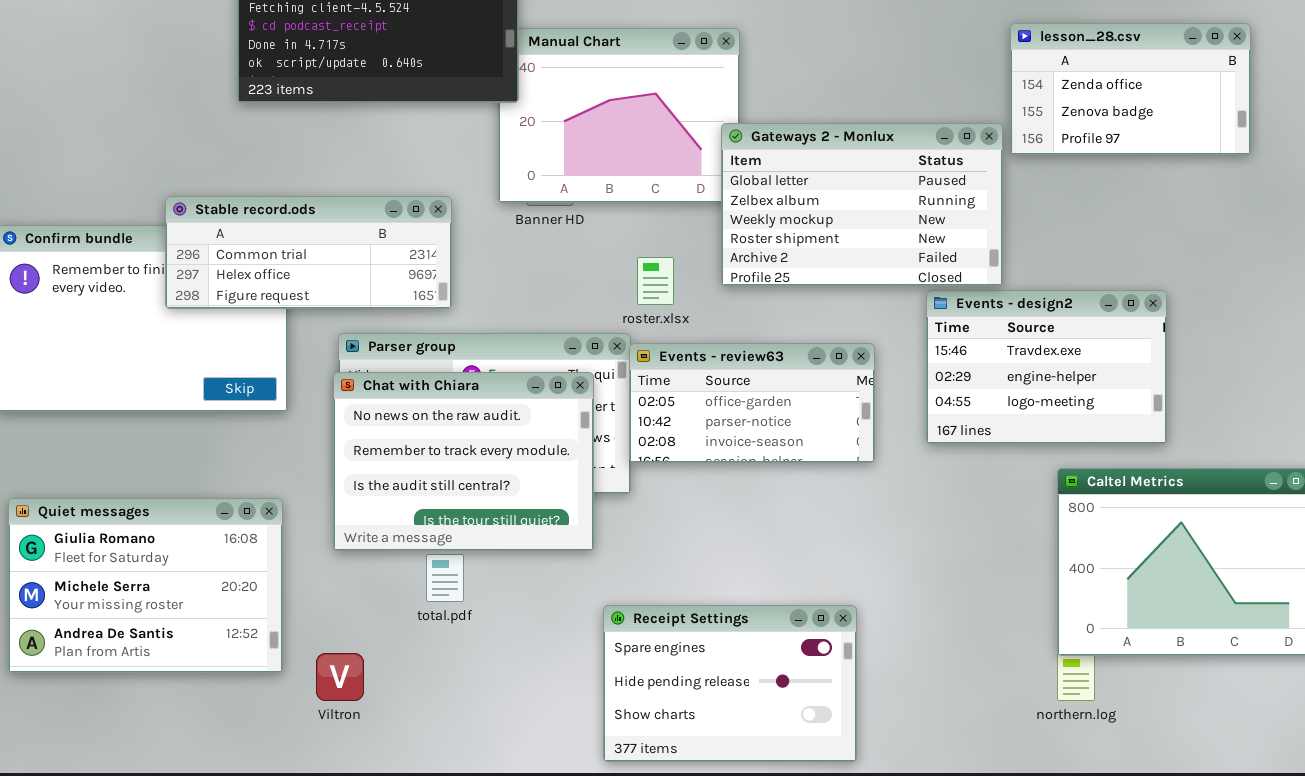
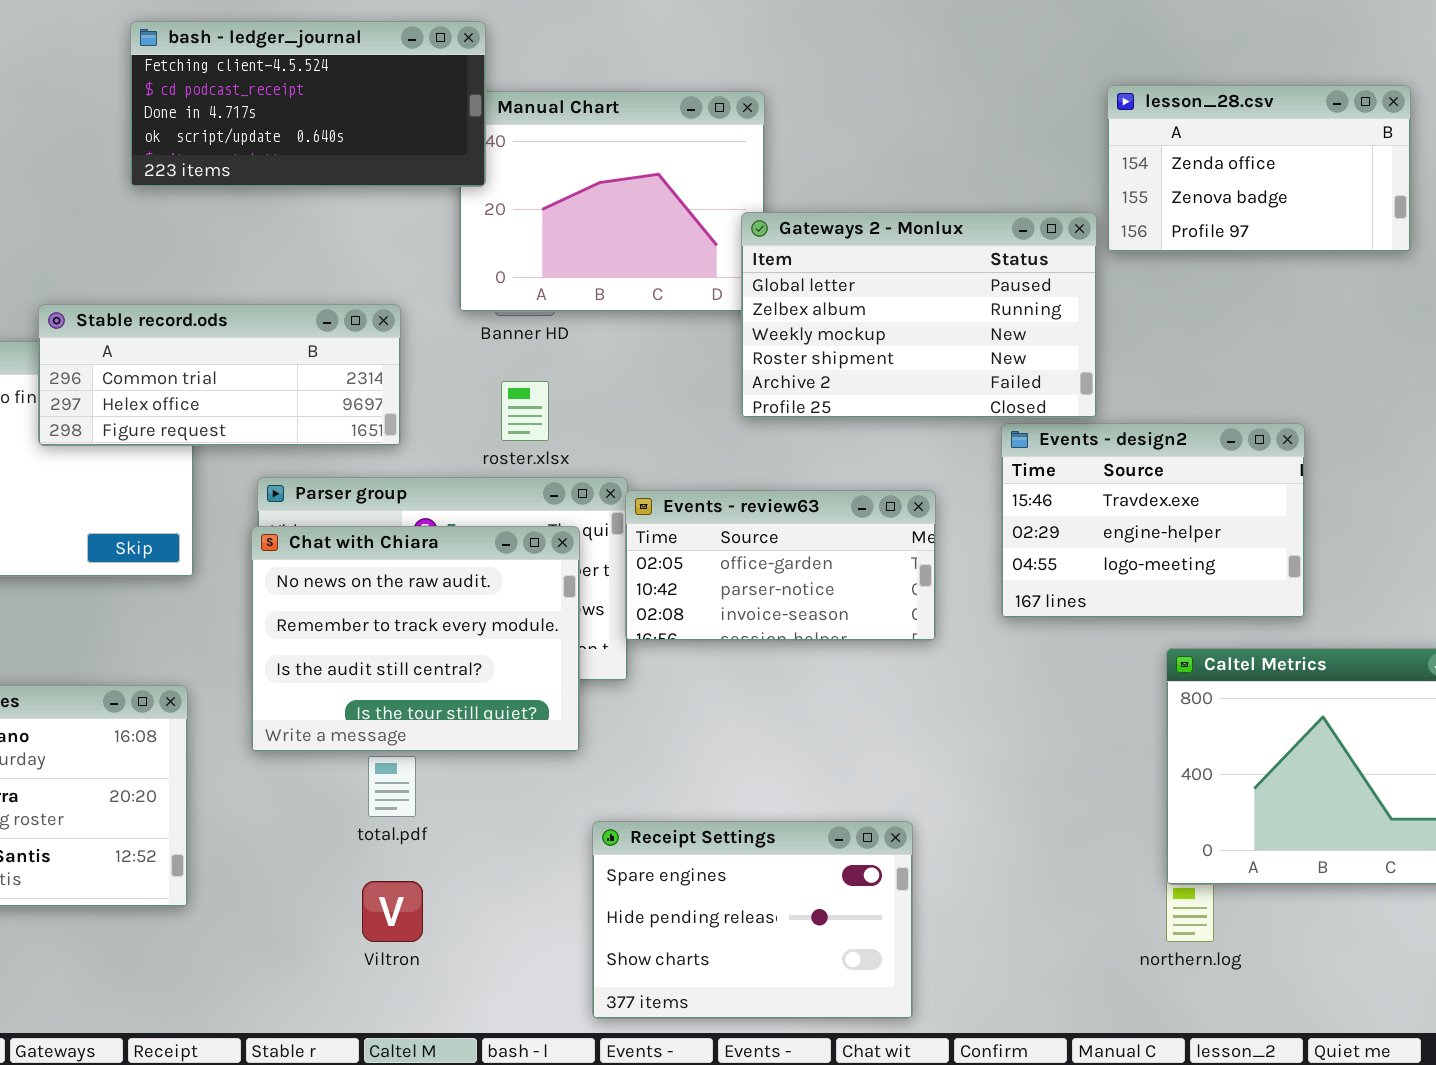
roster.xlsx: [637,257,674,305] -> [501,381,549,441], moved
Viltron: [316,653,364,701] -> [362,881,423,942], moved

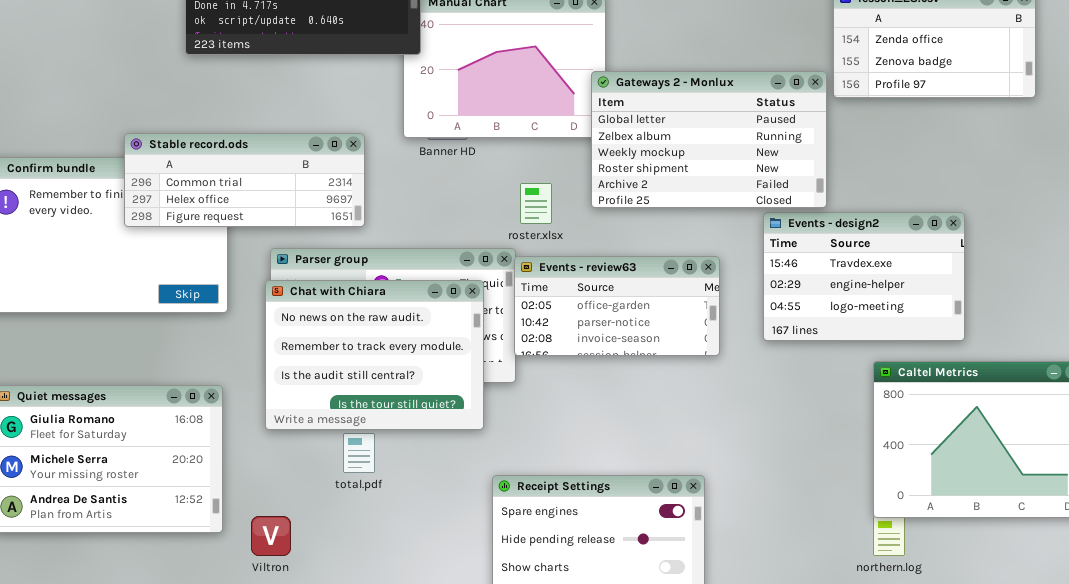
roster.xlsx: [501,381,549,441] -> [520,183,552,224], moved
Viltron: [362,881,423,942] -> [251,516,291,556], moved

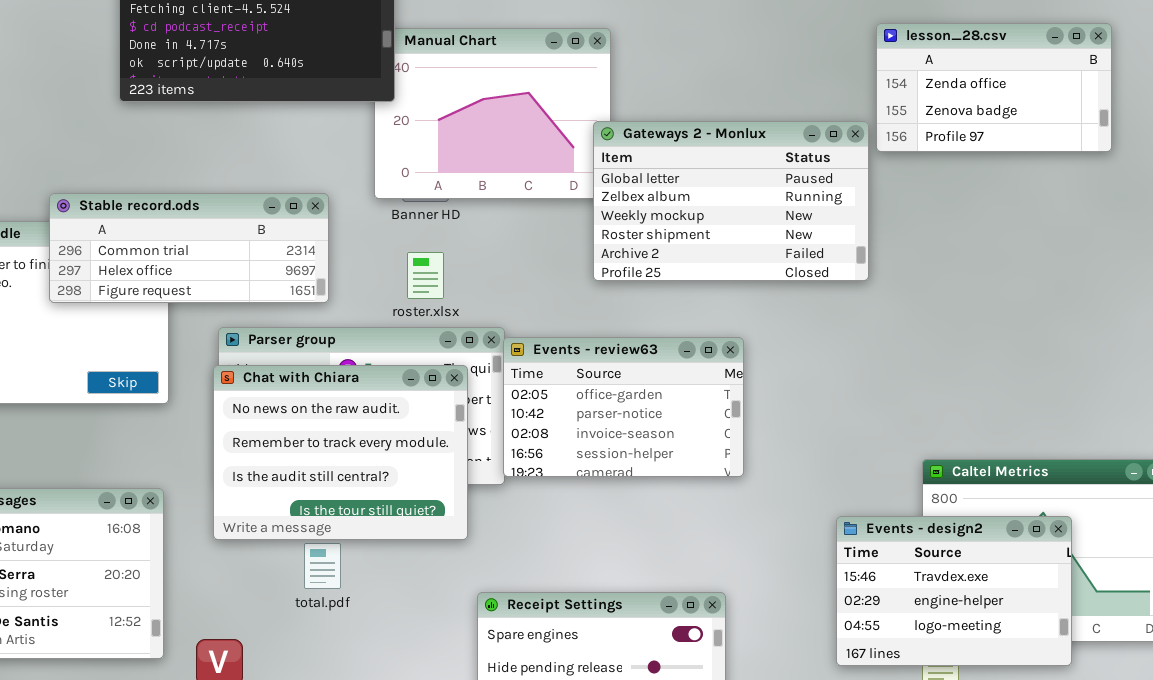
roster.xlsx: [520,183,552,224] -> [407,252,444,299], moved
Events - design2: [763,212,965,341] -> [836,516,1072,666], moved
Events - review63: [514,256,720,356] -> [503,337,744,477], resized

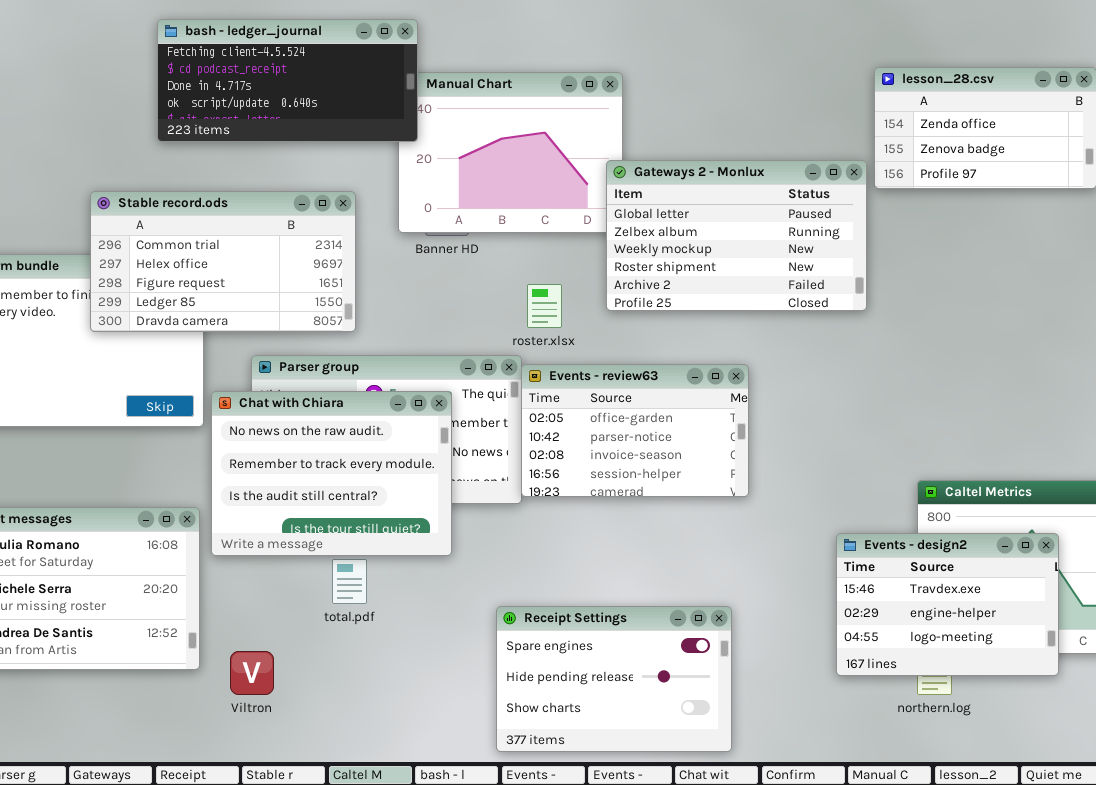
Stable record.ods: [49,193,329,303] -> [90,191,356,332], resized
roster.xlsx: [407,252,444,299] -> [527,284,562,328], moved
Chat with Chiara: [213,365,468,540] -> [211,391,452,556], moved

